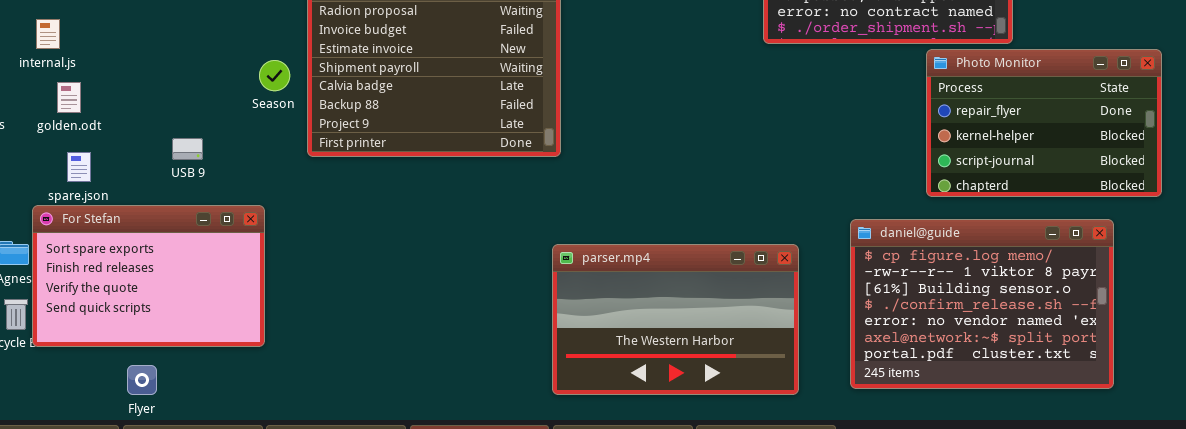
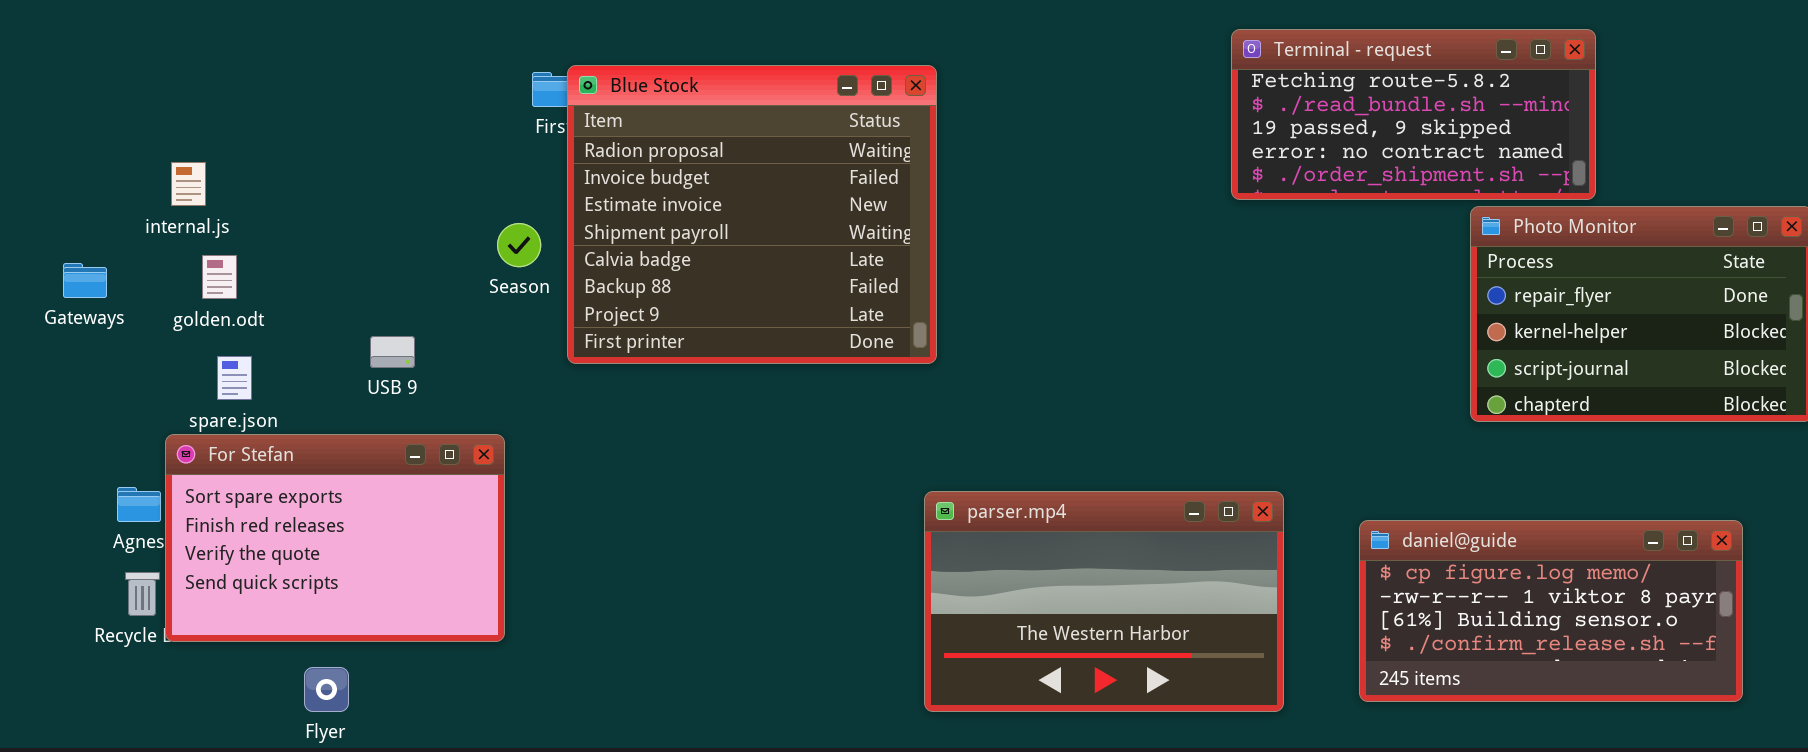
daniel@guide: [850,219,1114,389] -> [1359,520,1743,702], resized

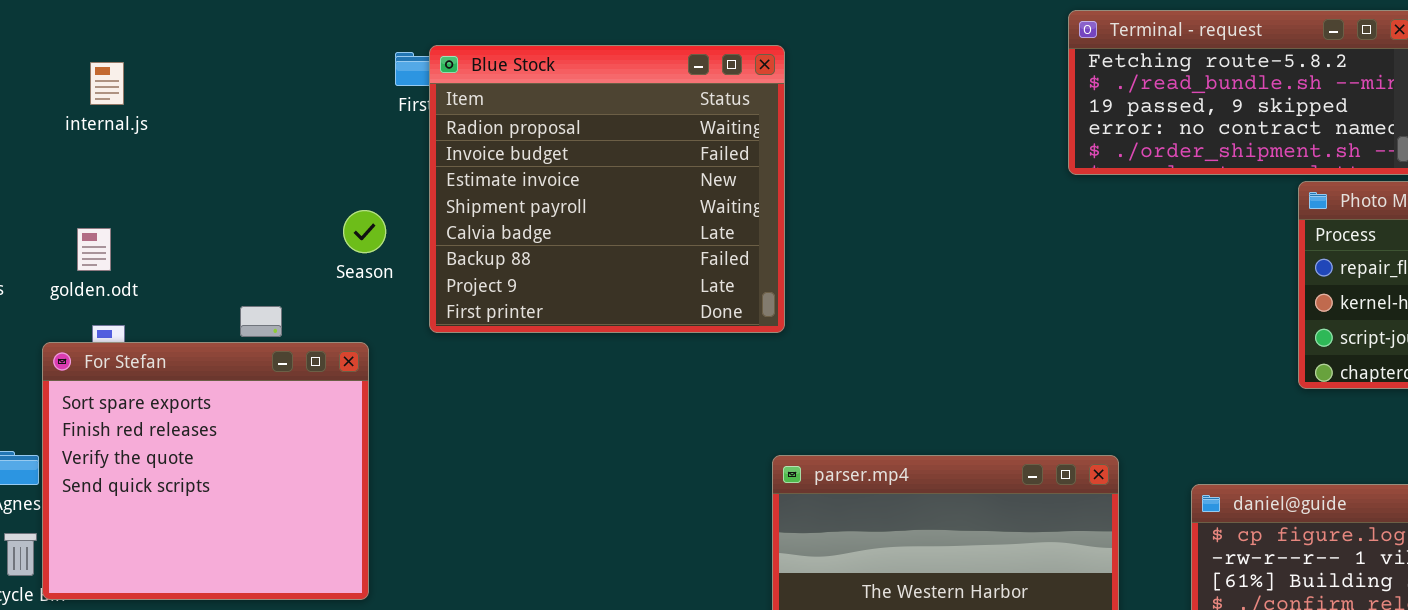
internal.js: [171,162,206,206] -> [90,62,124,105], moved
Season: [497,223,541,267] -> [343,210,386,253], moved
For Stefan: [165,434,505,642] -> [42,342,369,600], resized

